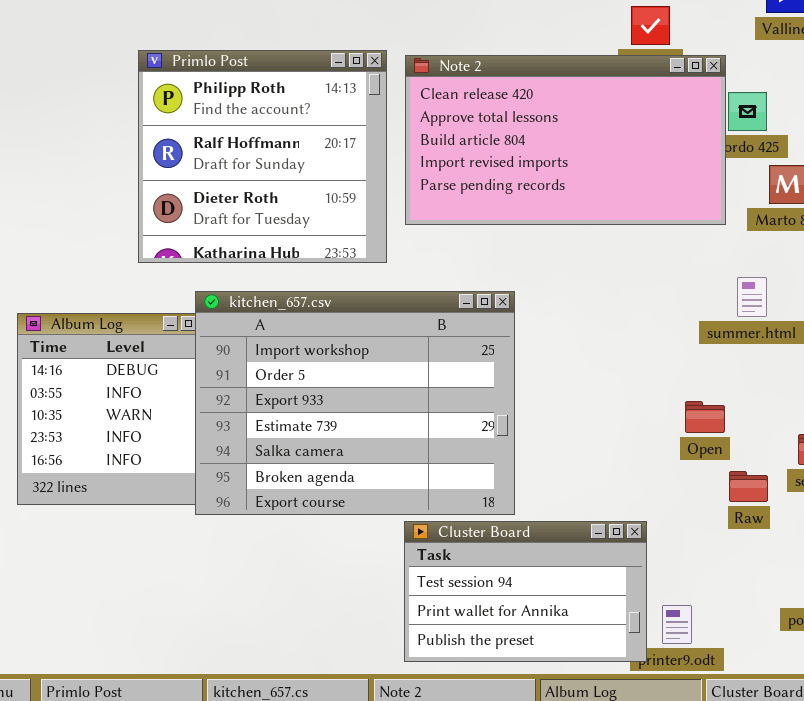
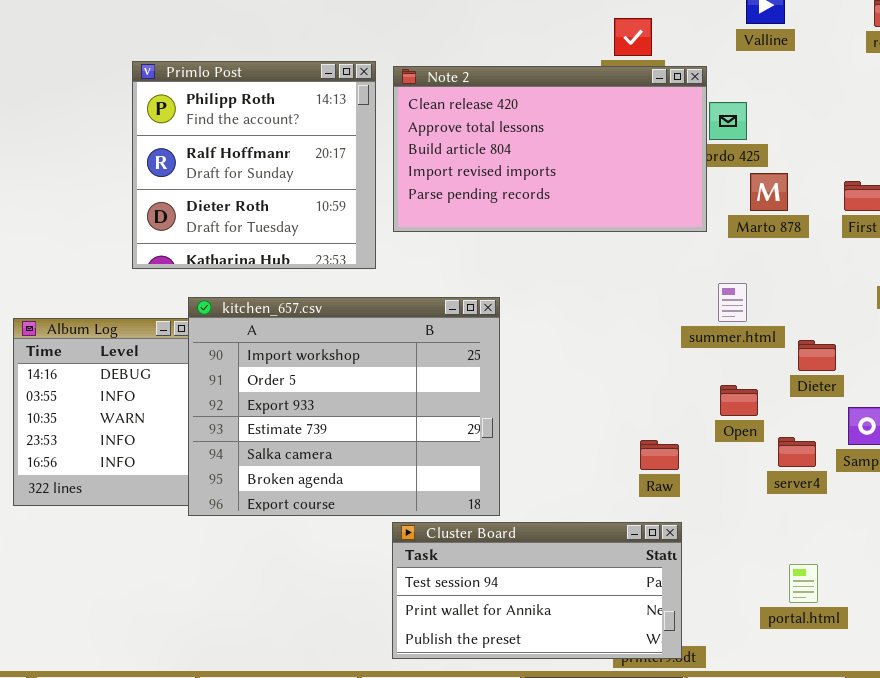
Open: [685,401,725,433] -> [720,385,758,416], moved
Raw: [729,471,768,502] -> [640,440,679,470], moved
Cluster Board: [404,521,647,662] -> [392,522,682,659], resized

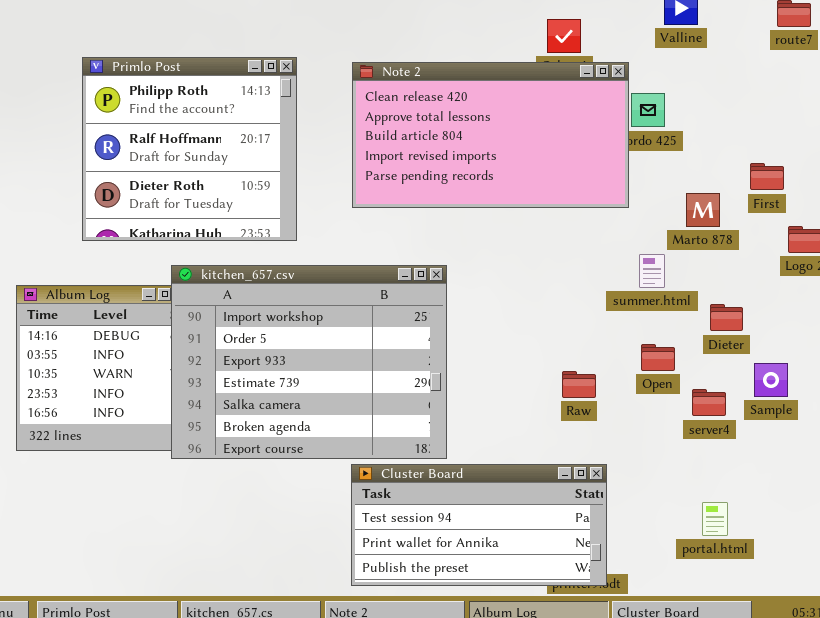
Primlo Post: [132,61,376,269] -> [82,57,297,241], moved
Marto 878: [750,173,788,211] -> [686,193,720,227], moved
Raw: [640,440,679,470] -> [562,371,596,398], moved

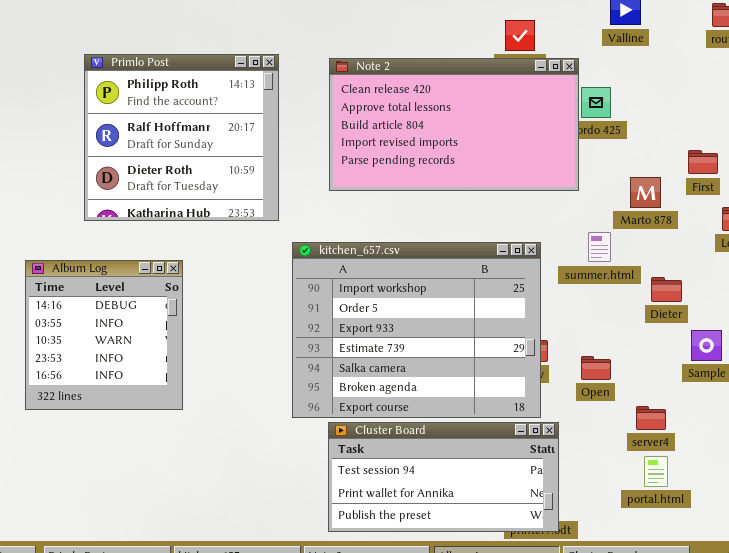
kitchen_657.csv: [171,265,447,459] -> [292,242,541,418], moved
Open: [641,344,675,371] -> [581,356,611,380], moved
server4: [692,389,726,416] -> [636,406,666,430], moved

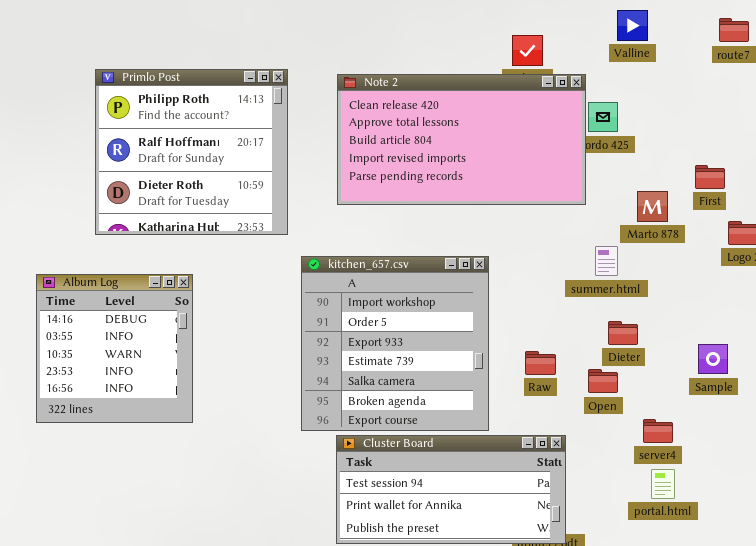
kitchen_657.csv: [292,242,541,418] -> [301,256,489,431], resized
Dieter: [651,277,682,302] -> [608,321,638,345], moved

